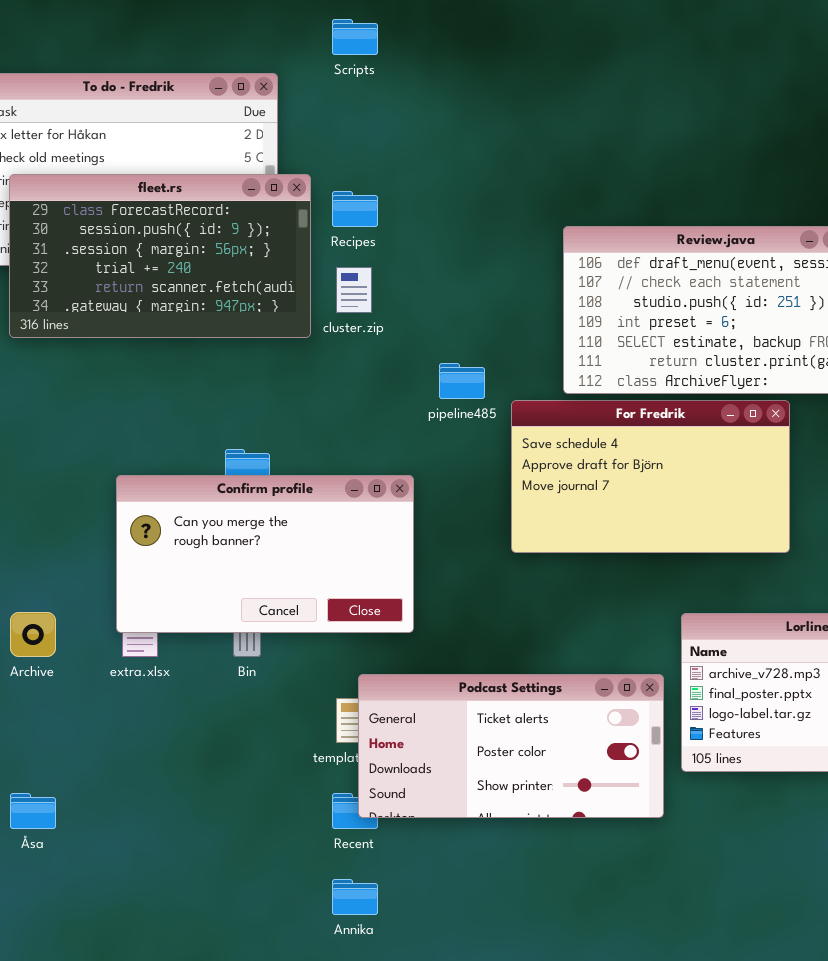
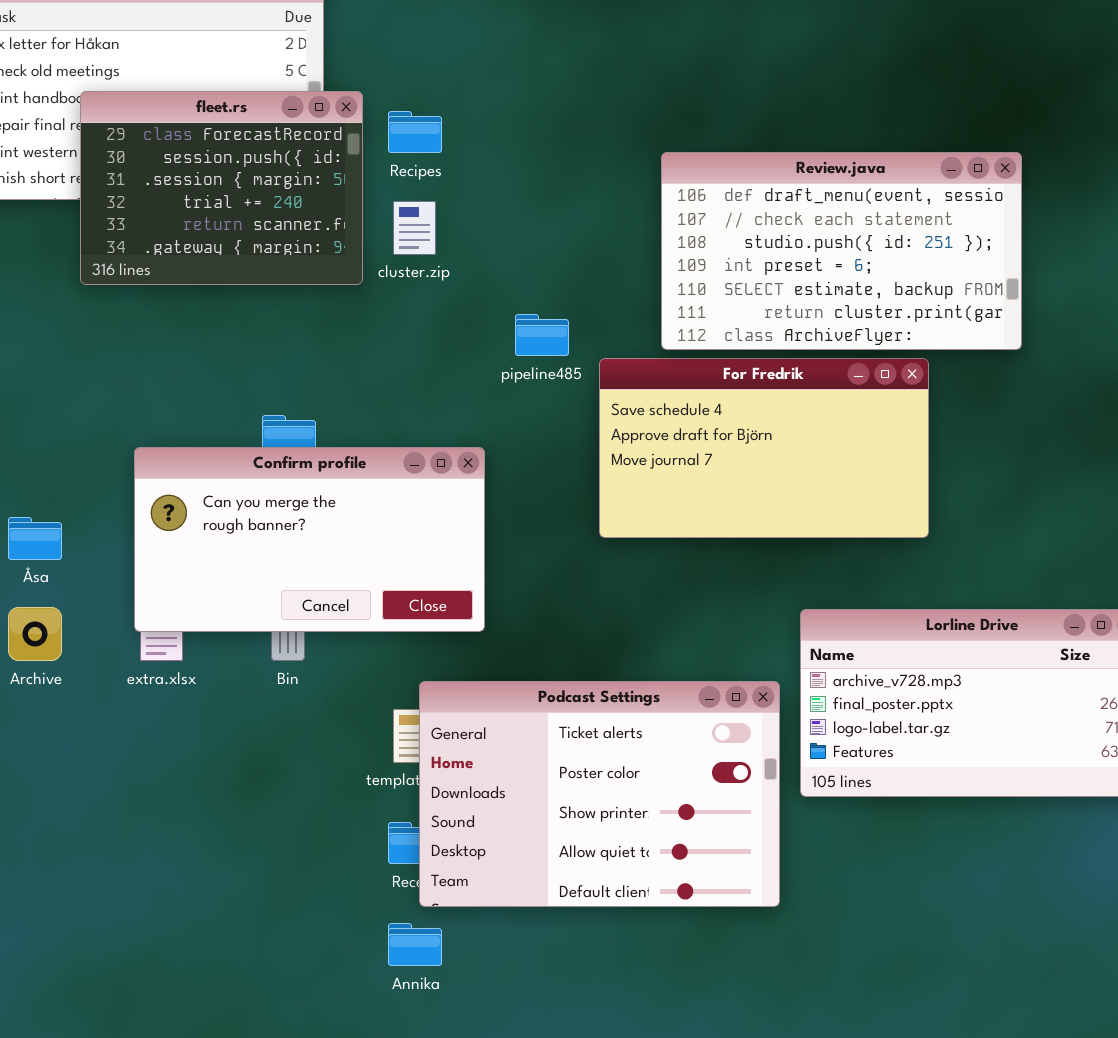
fleet.rs: [9,174,311,338] -> [80,91,363,285], resized
Podcast Settings: [358,674,664,818] -> [419,681,780,907], resized
Åsa: [10,793,56,829] -> [8,517,62,560], moved

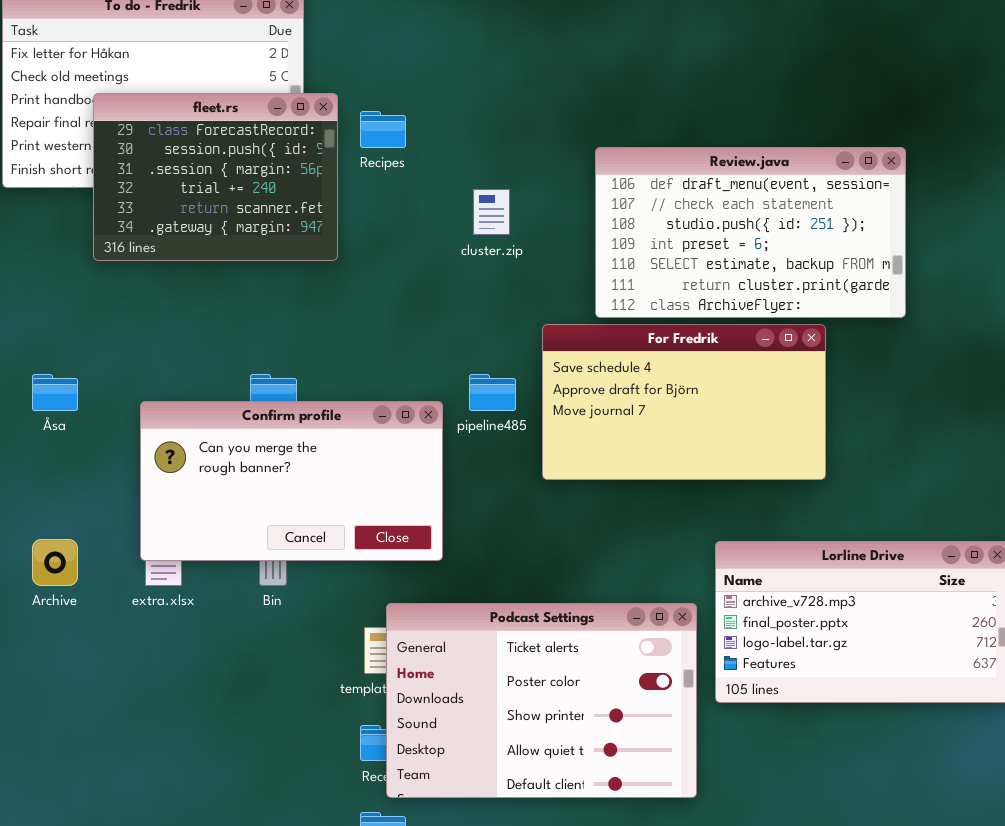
cluster.zip: [393,201,436,255] -> [473,189,510,235], moved
pipeline485: [515,314,569,356] -> [469,374,516,411], moved
Åsa: [8,517,62,560] -> [32,374,78,411], moved

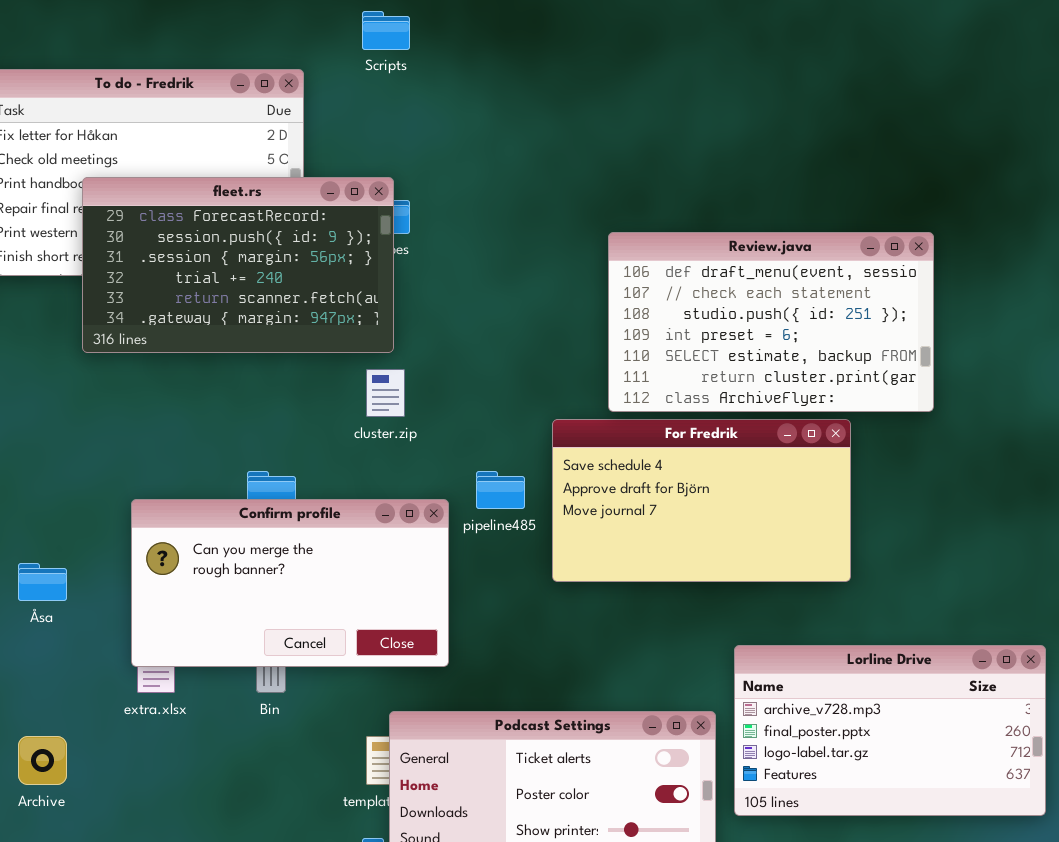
fleet.rs: [93,93,338,261] -> [82,177,394,353], resized
cluster.zip: [473,189,510,235] -> [366,369,405,417], moved
Åsa: [32,374,78,411] -> [18,563,67,601], moved
Archive: [32,539,78,586] -> [18,736,67,785], moved

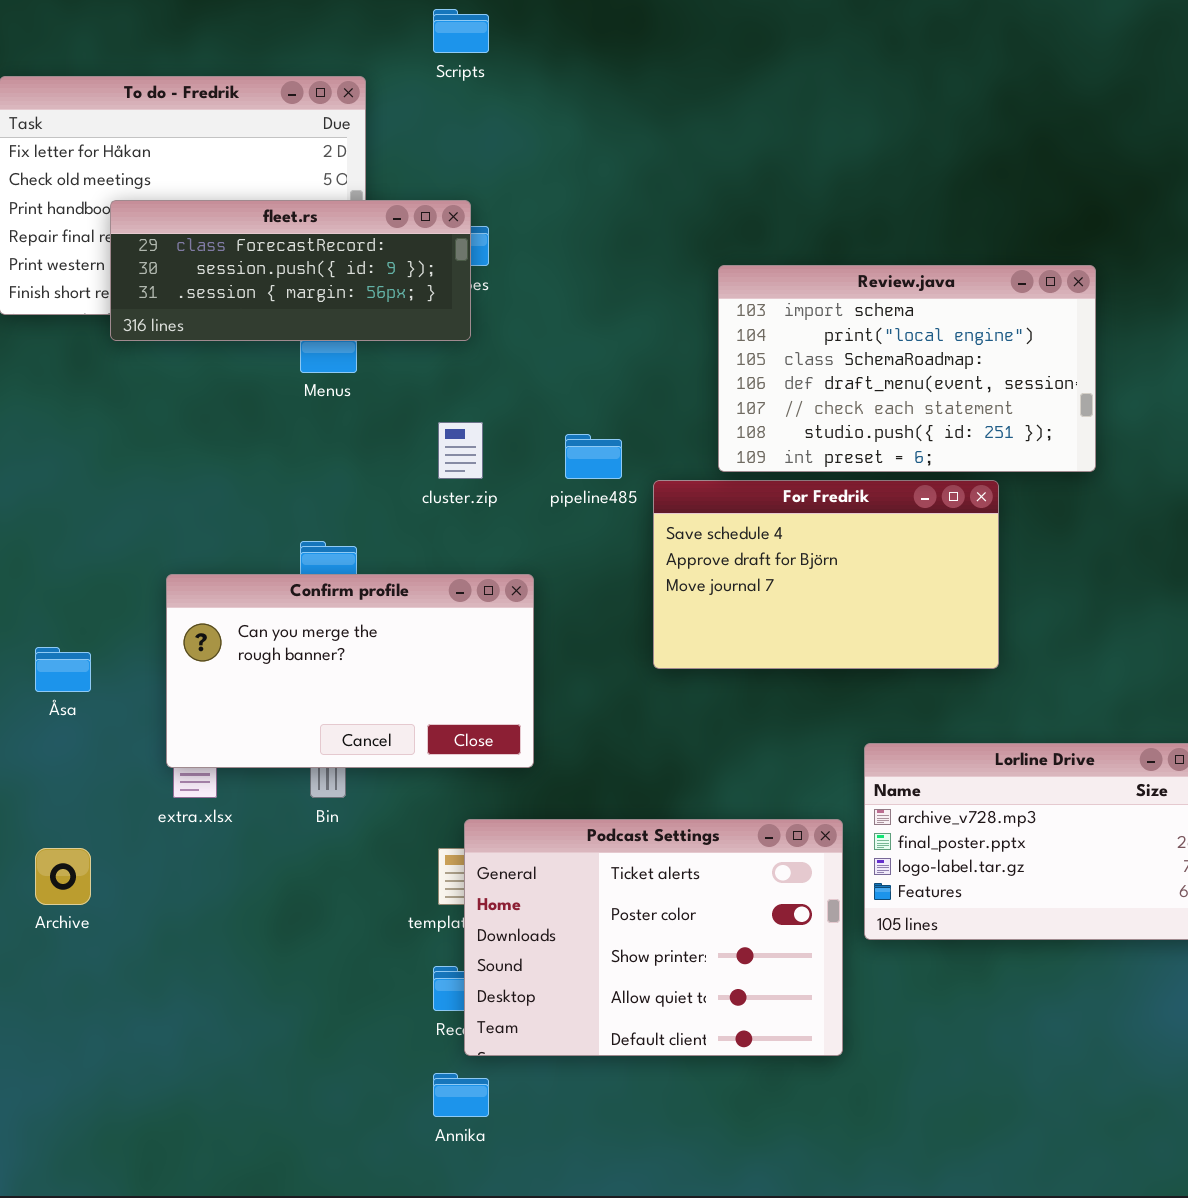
fleet.rs: [82,177,394,353] -> [110,200,471,341], resized
Review.java: [608,232,934,412] -> [718,265,1096,472], scrolled up 3 rows
pipeline485: [476,471,525,509] -> [565,434,622,479], moved

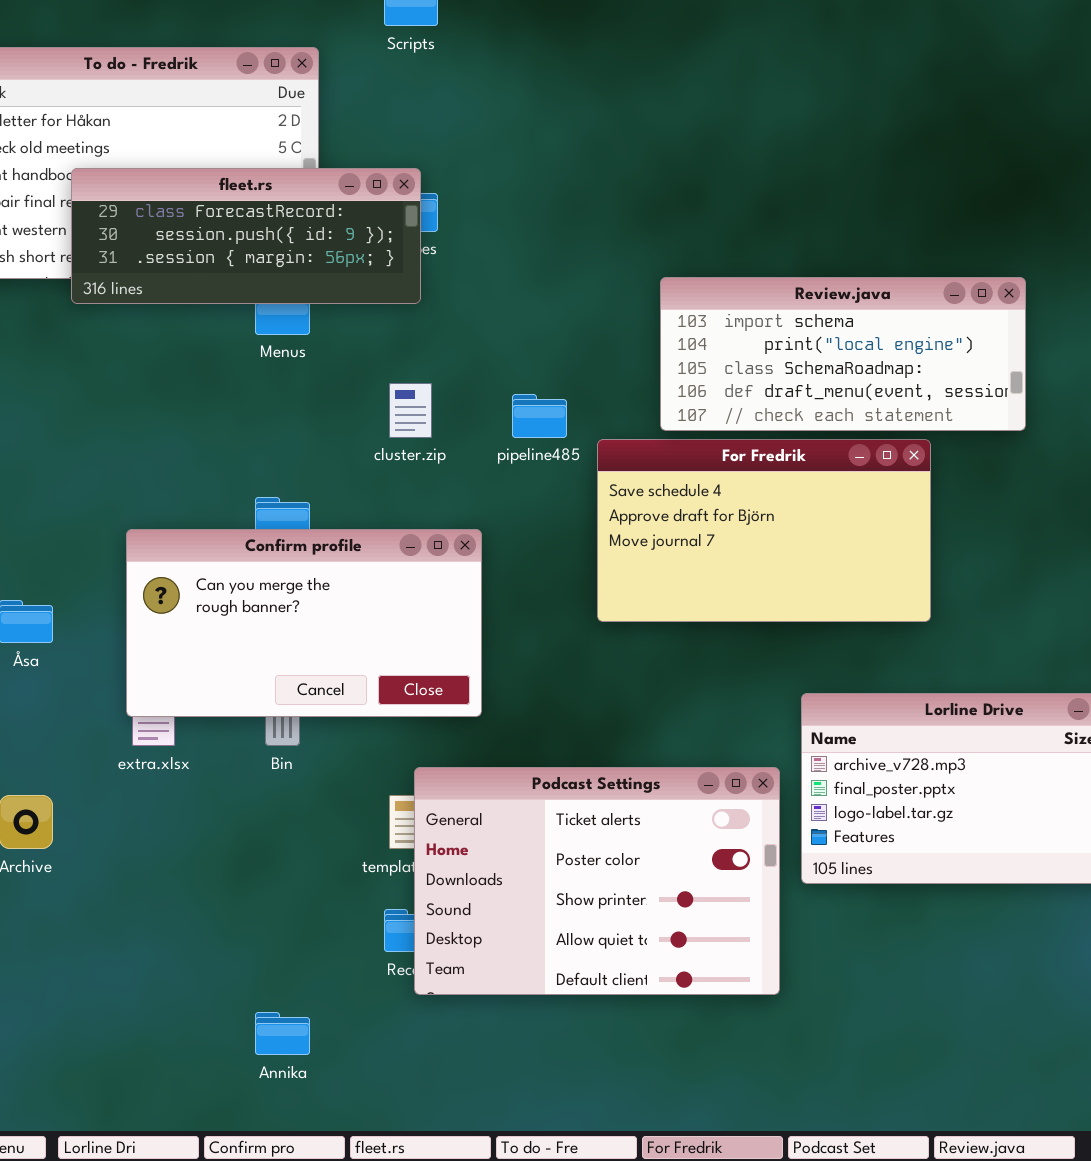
Review.java: [718,265,1096,472] -> [660,277,1026,431], resized
Annika: [433,1073,489,1117] -> [255,1012,310,1055], moved

